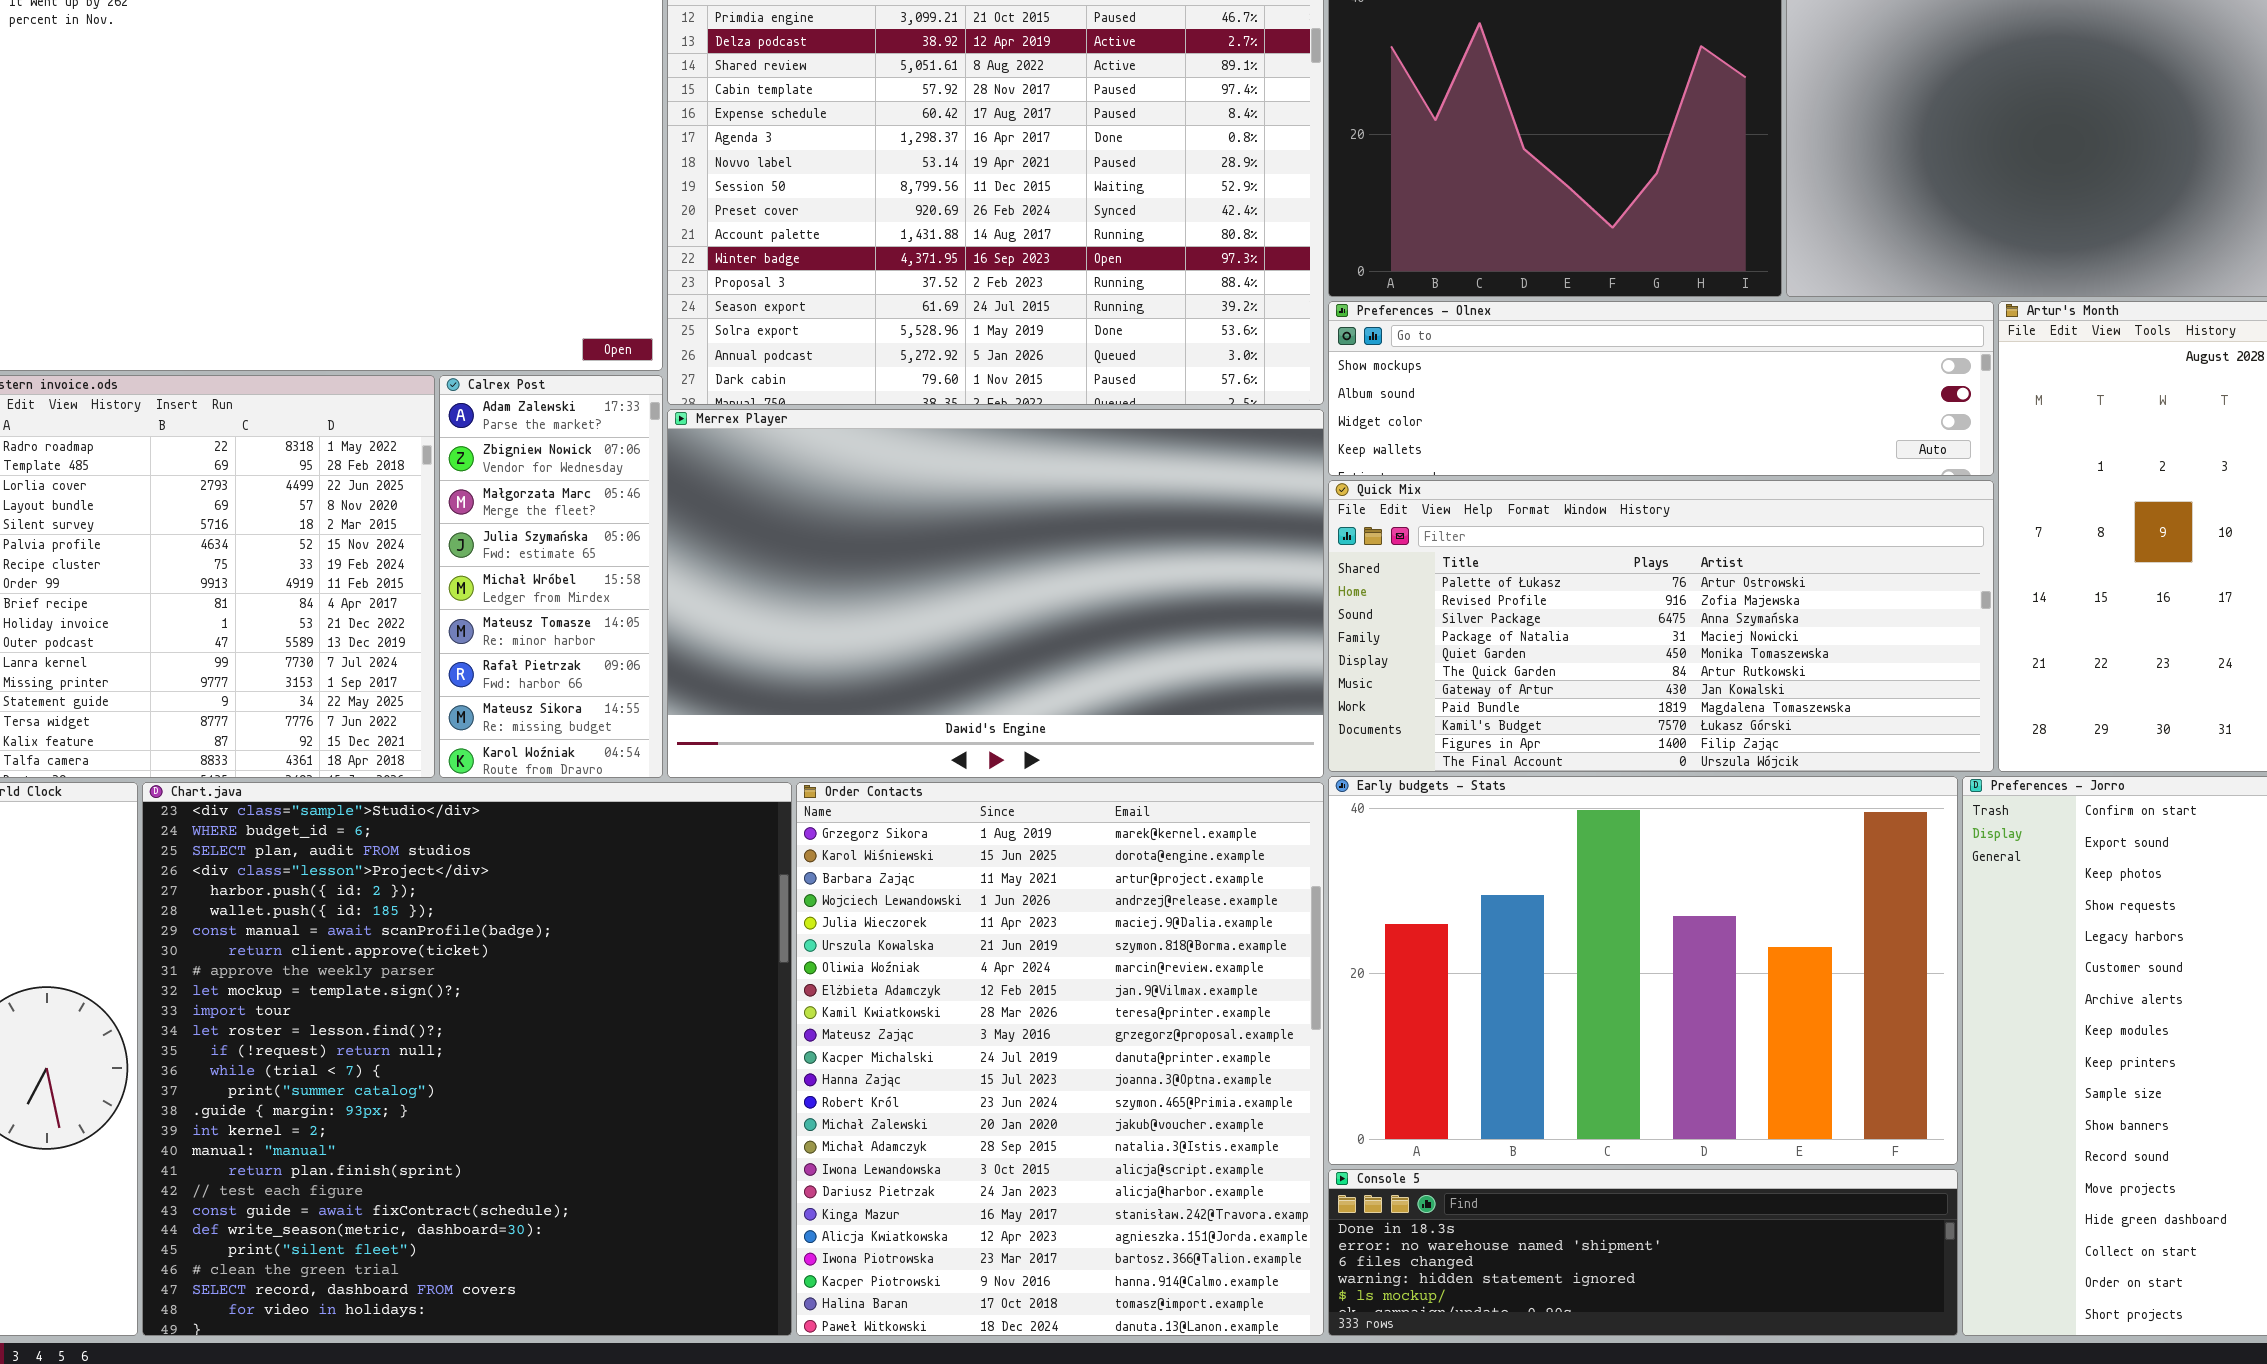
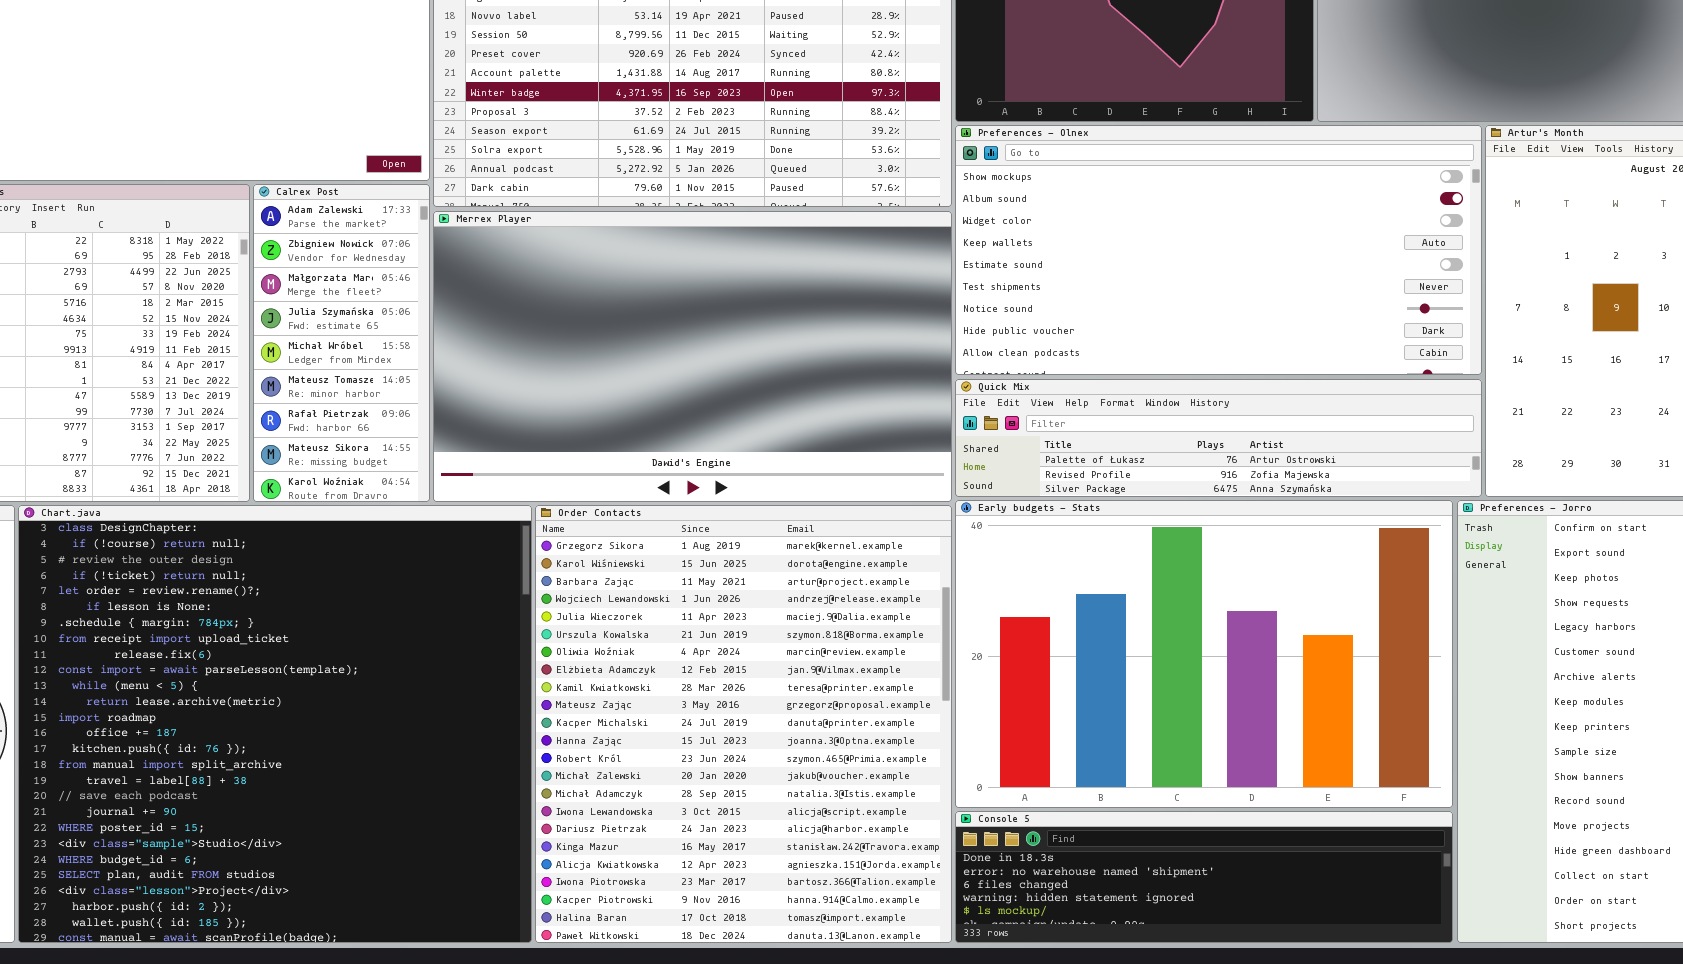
Preferences - Olnex: [1328,301,1994,476] -> [955,125,1482,375], resized
Quick Mix: [1328,480,1994,772] -> [955,379,1482,497], resized
Chart.java: [142,782,792,1336] -> [18,505,532,943], scrolled up 20 rows

